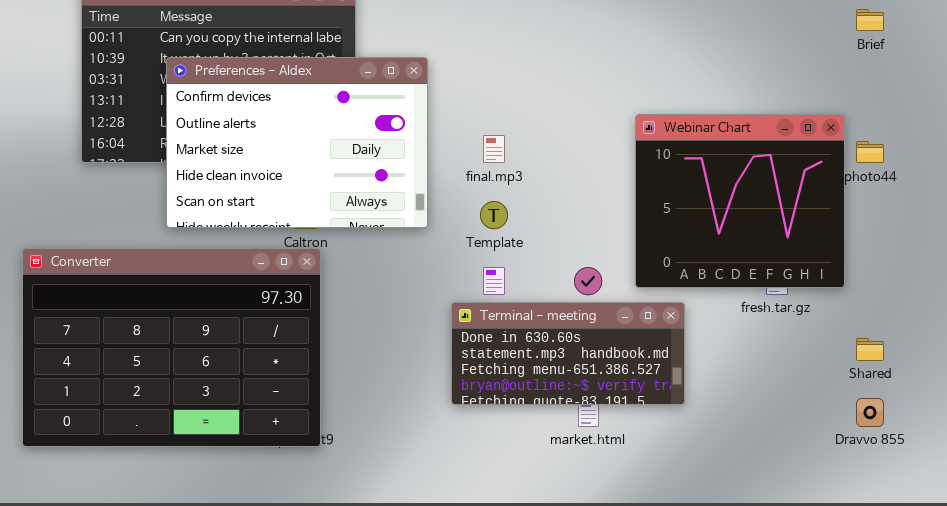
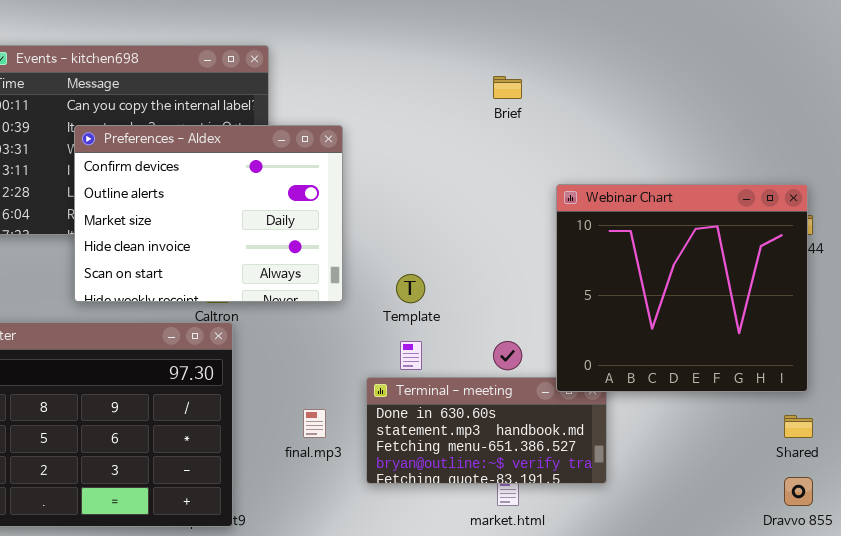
Brief: [856,9,884,31] -> [493,76,522,99], moved
Webinar Chart: [635,114,845,288] -> [556,184,808,392], resized
final.mp3: [483,135,505,163] -> [303,409,326,438], moved

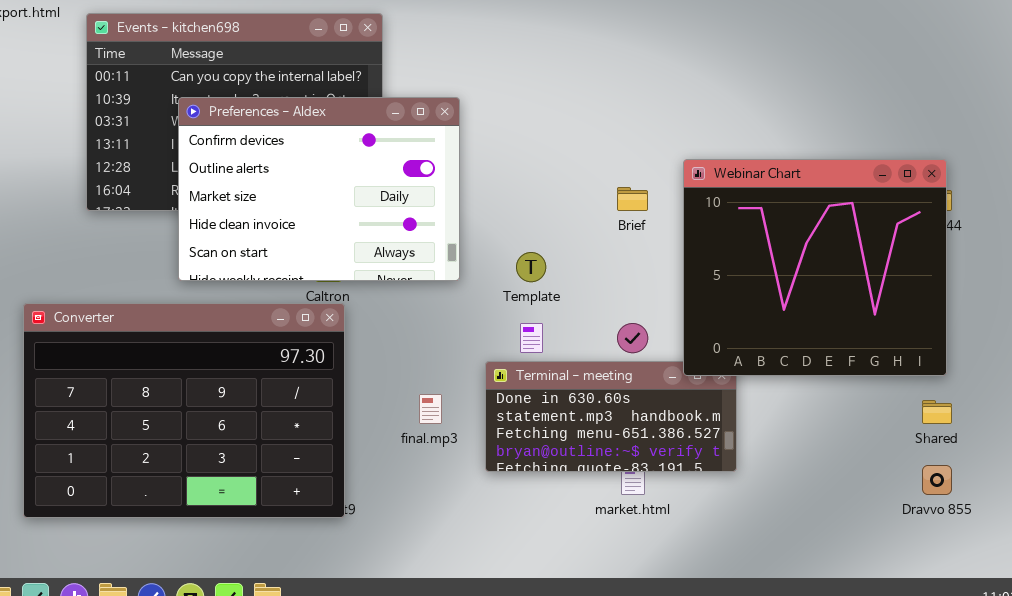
Brief: [493,76,522,99] -> [617,187,648,211], moved

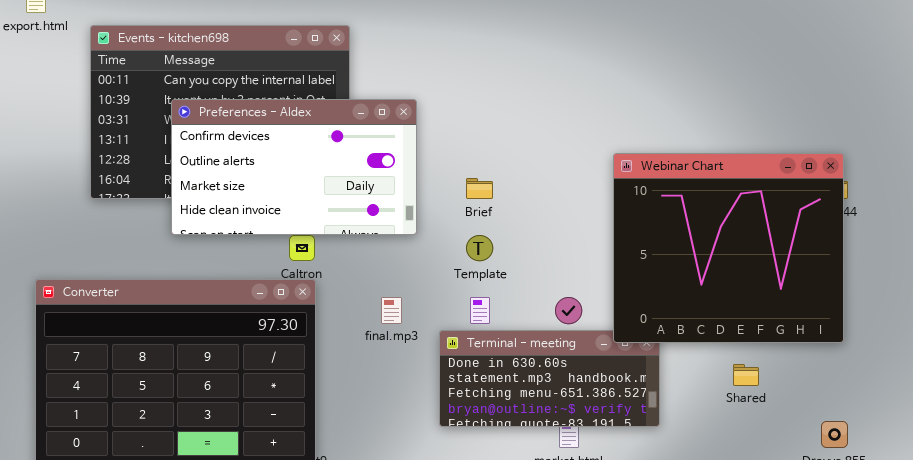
Preferences - Aldex: [178,97,460,281] -> [171,99,417,235], resized
Brief: [617,187,648,211] -> [466,178,493,199], moved
final.mp3: [419,394,442,424] -> [381,297,402,324], moved
Shared: [922,400,952,424] -> [733,364,759,386], moved

